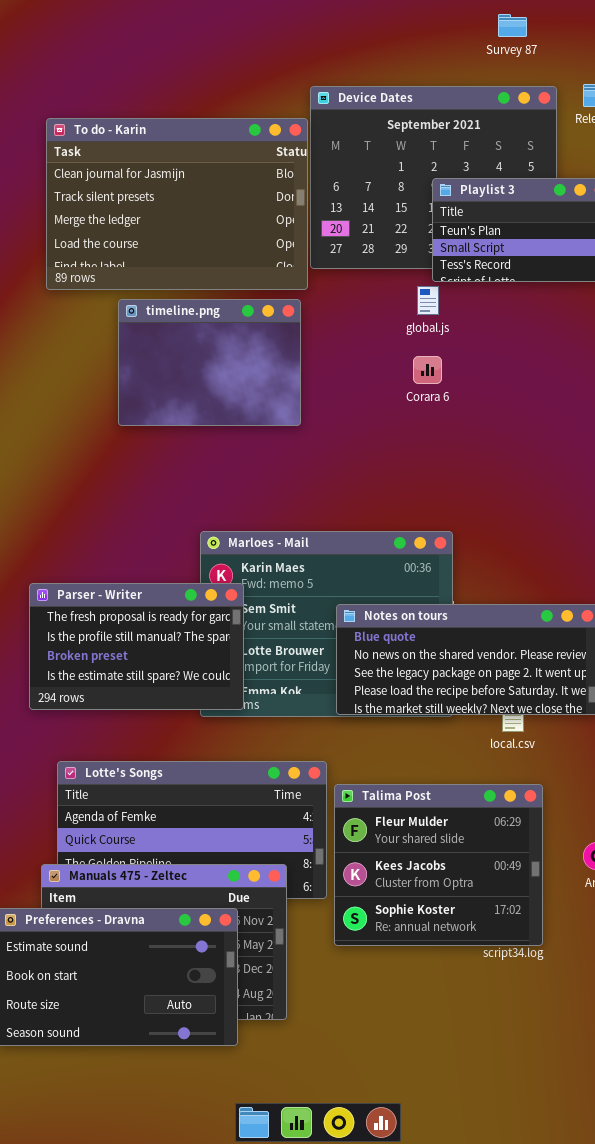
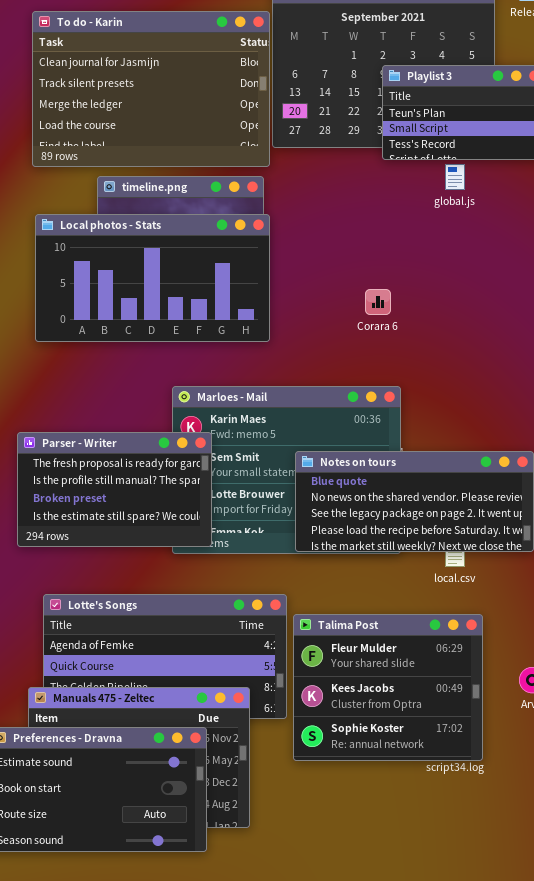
global.js: [417,286,439,315] -> [445,164,465,190], moved
Local photos - Stats: none -> [35,214,270,342], opened
Corara 6: [413,356,442,384] -> [365,289,391,315], moved

